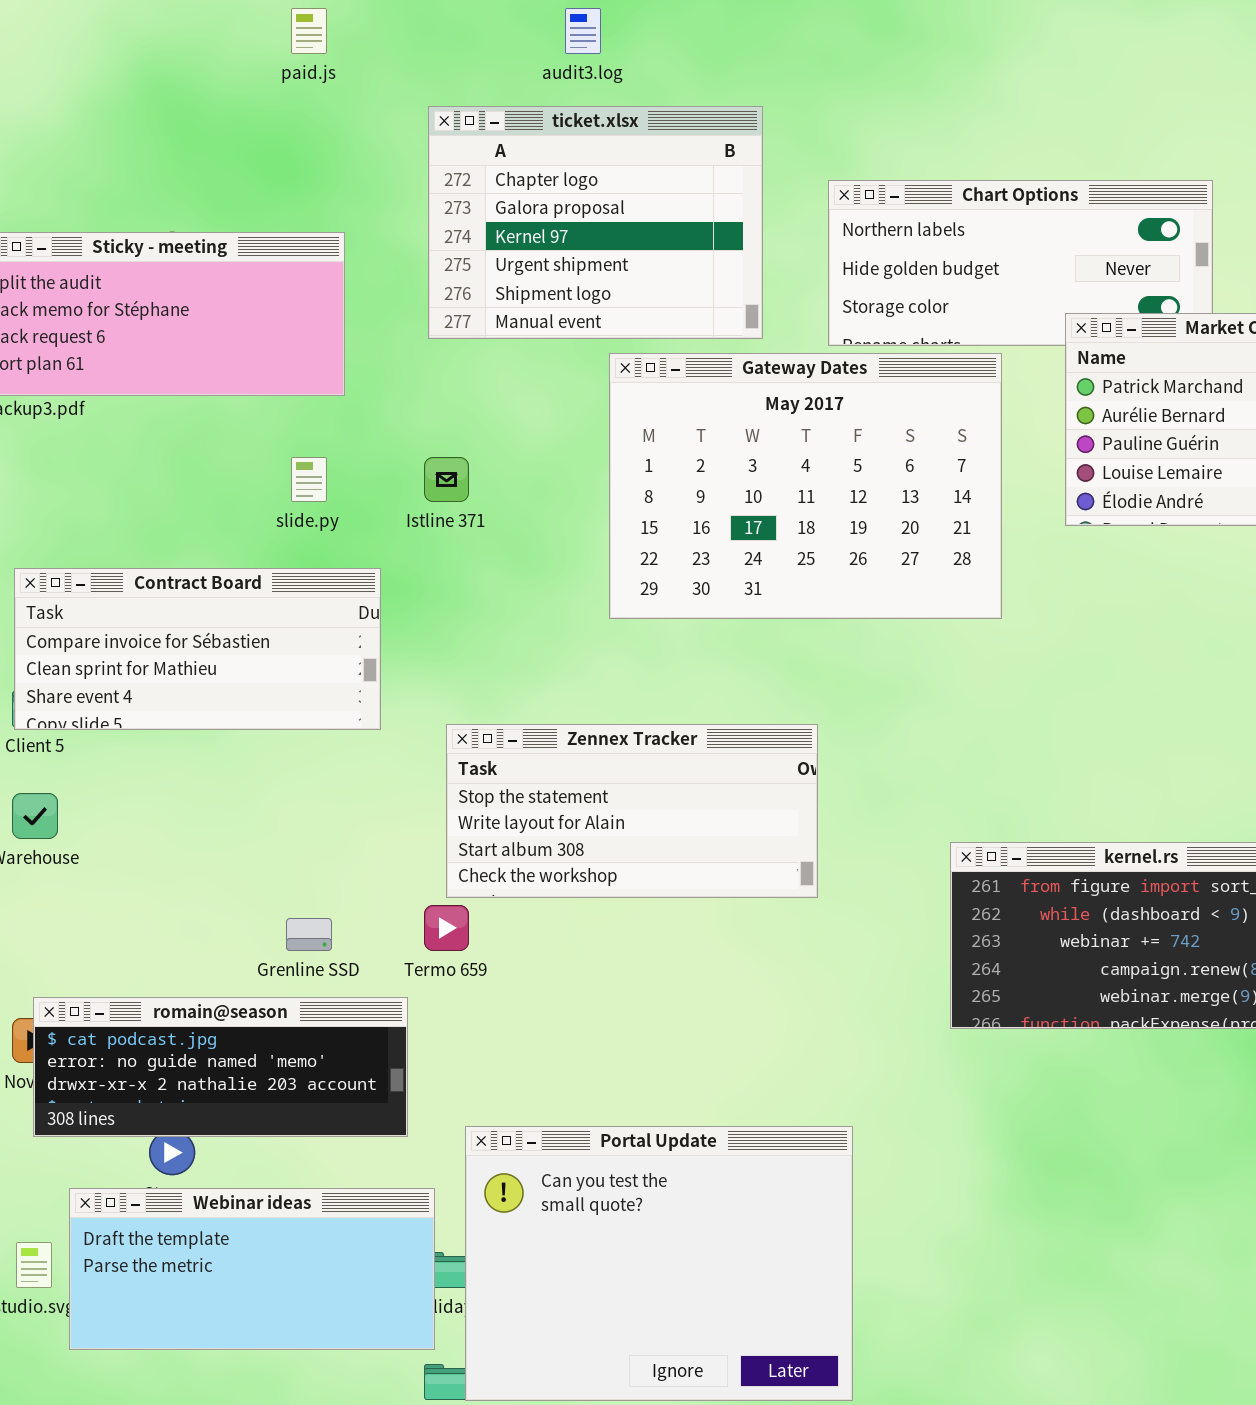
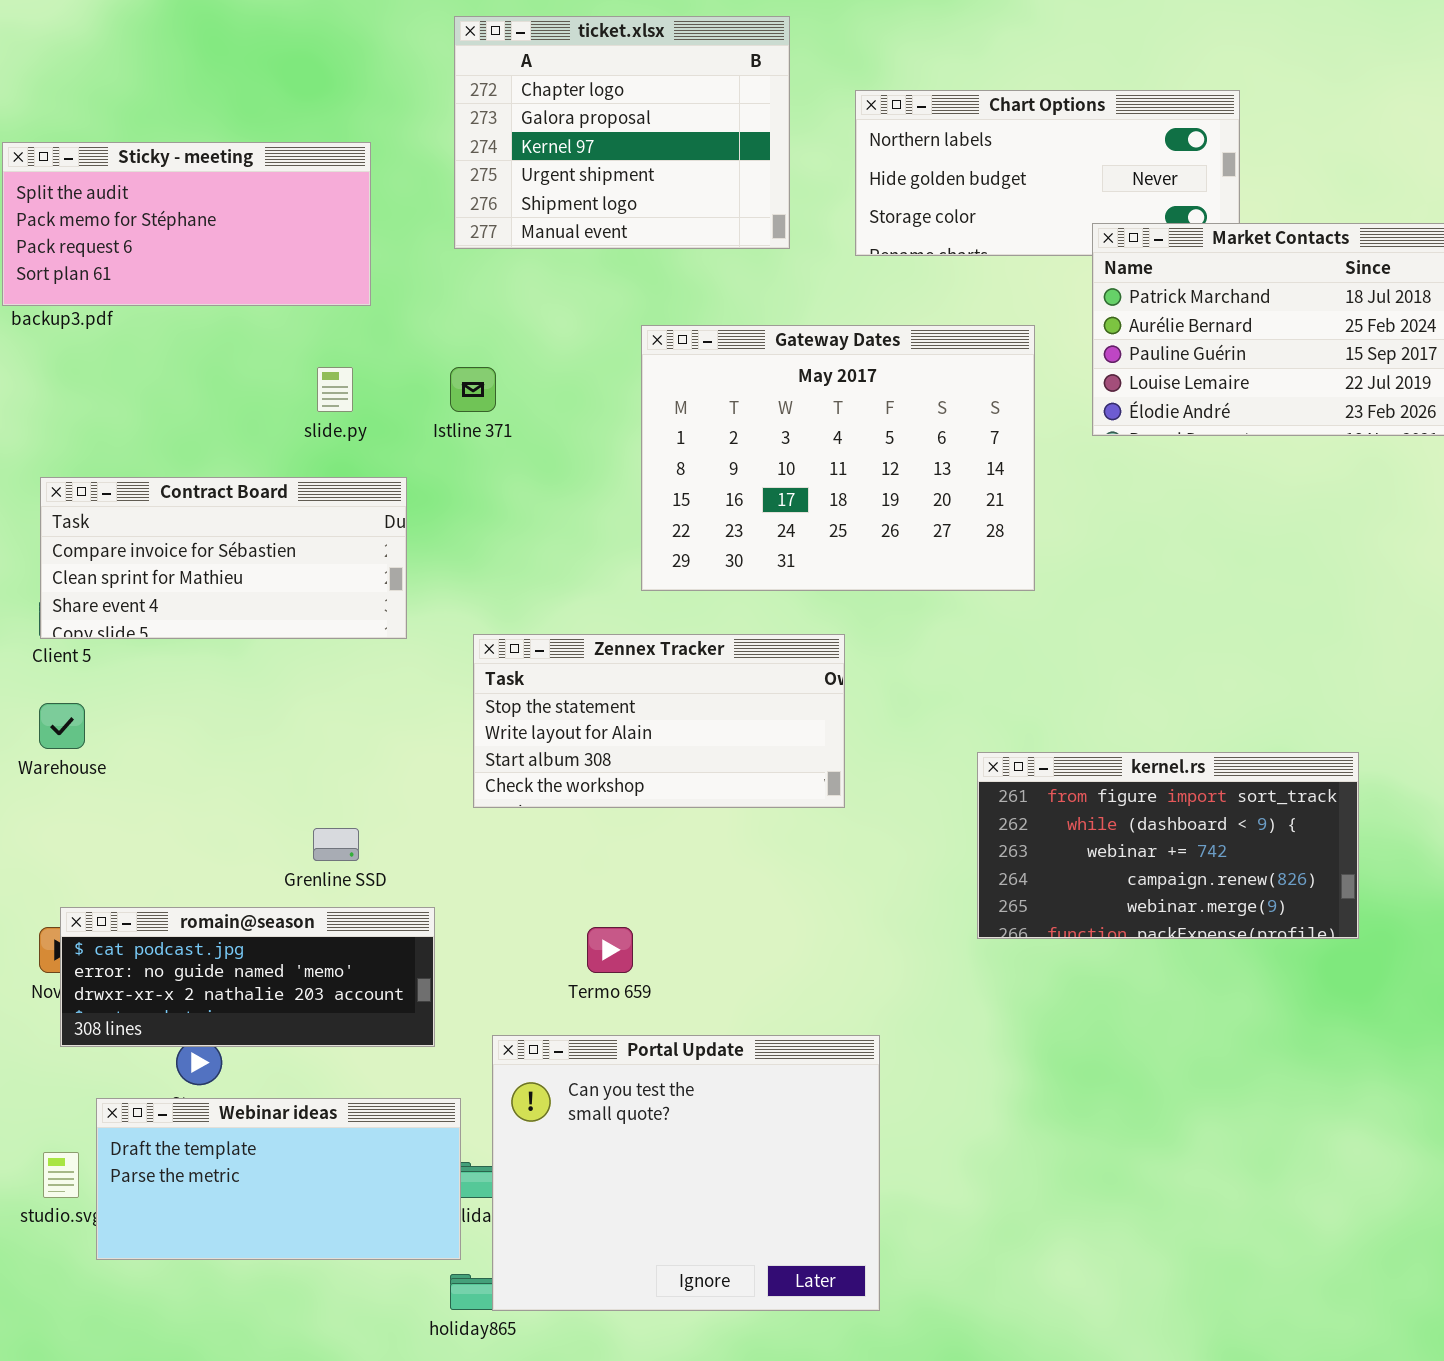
Gateway Dates: [609,353,1002,619] -> [641,325,1035,591], moved
Termo 659: [424,905,469,951] -> [587,927,633,973], moved

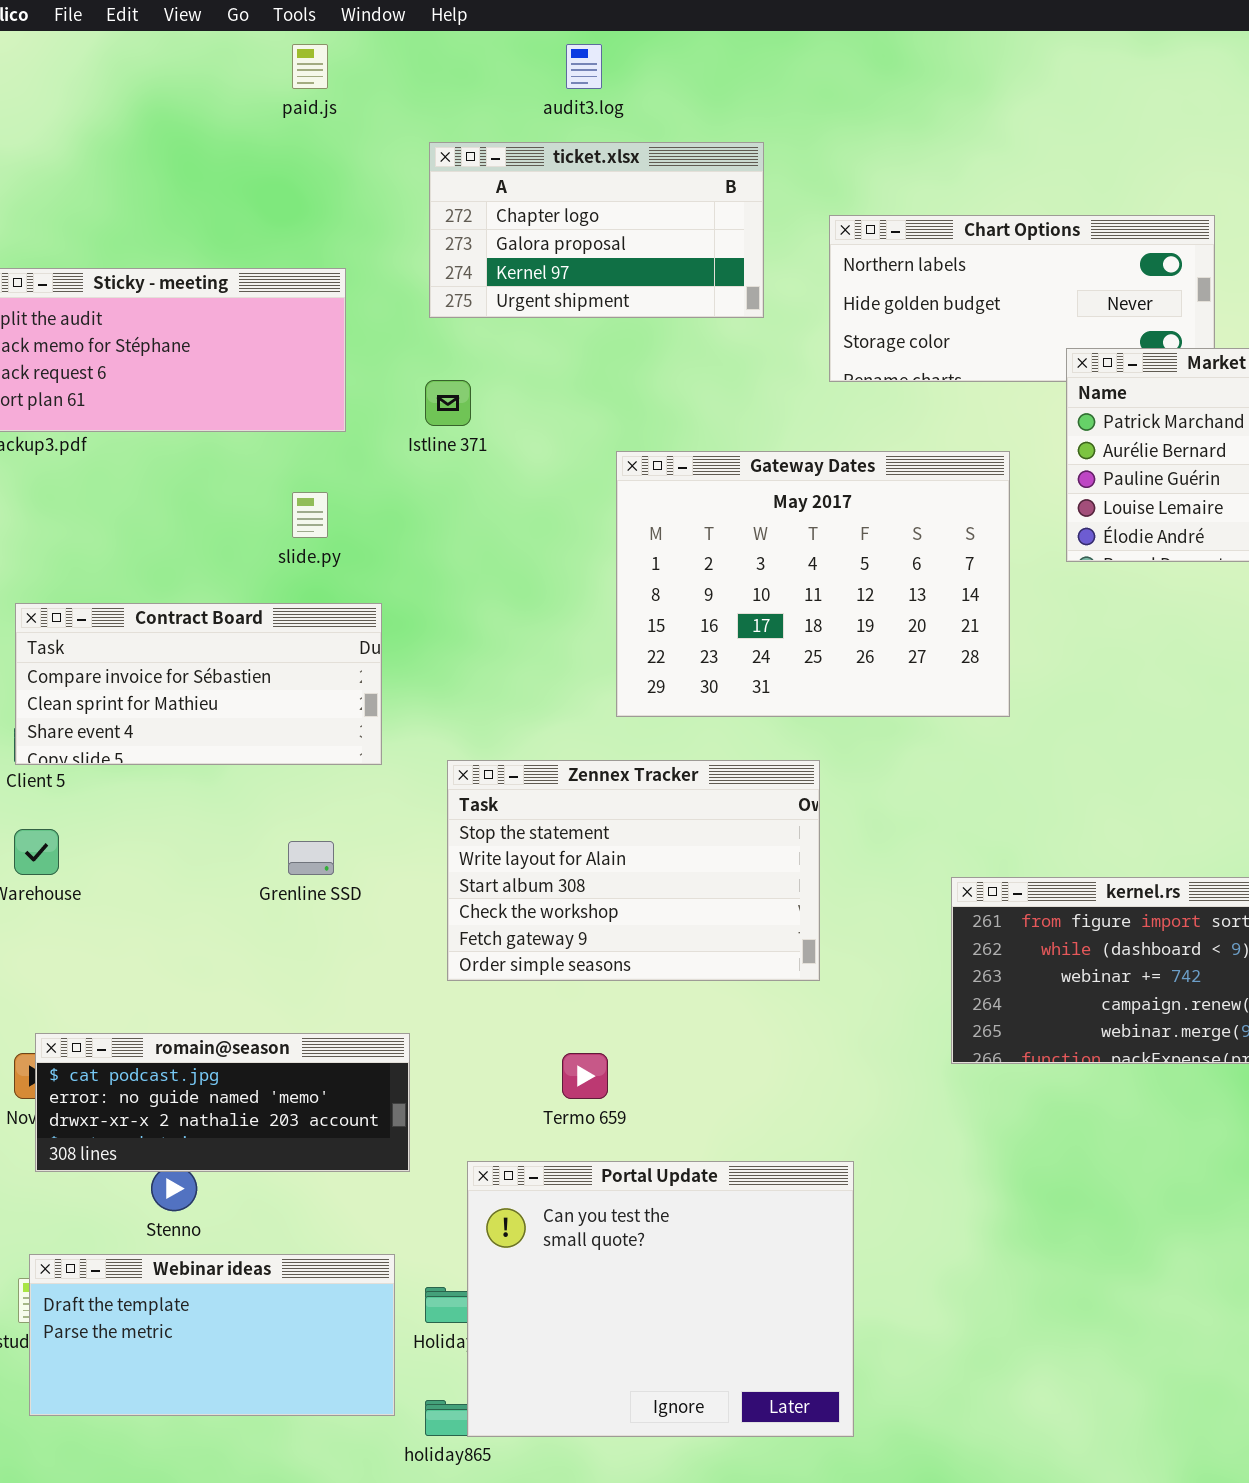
ticket.xlsx: [454,16,790,249] -> [429,142,764,318], resized
Istline 371: [450,367,496,412] -> [425,380,471,426], moved
Zennex Tracker: [473,634,845,808] -> [447,760,820,981], resized
Grenline SSD: [313,828,359,861] -> [288,841,334,875], moved
Webinar ideas: [96,1098,461,1260] -> [29,1254,395,1416], moved

